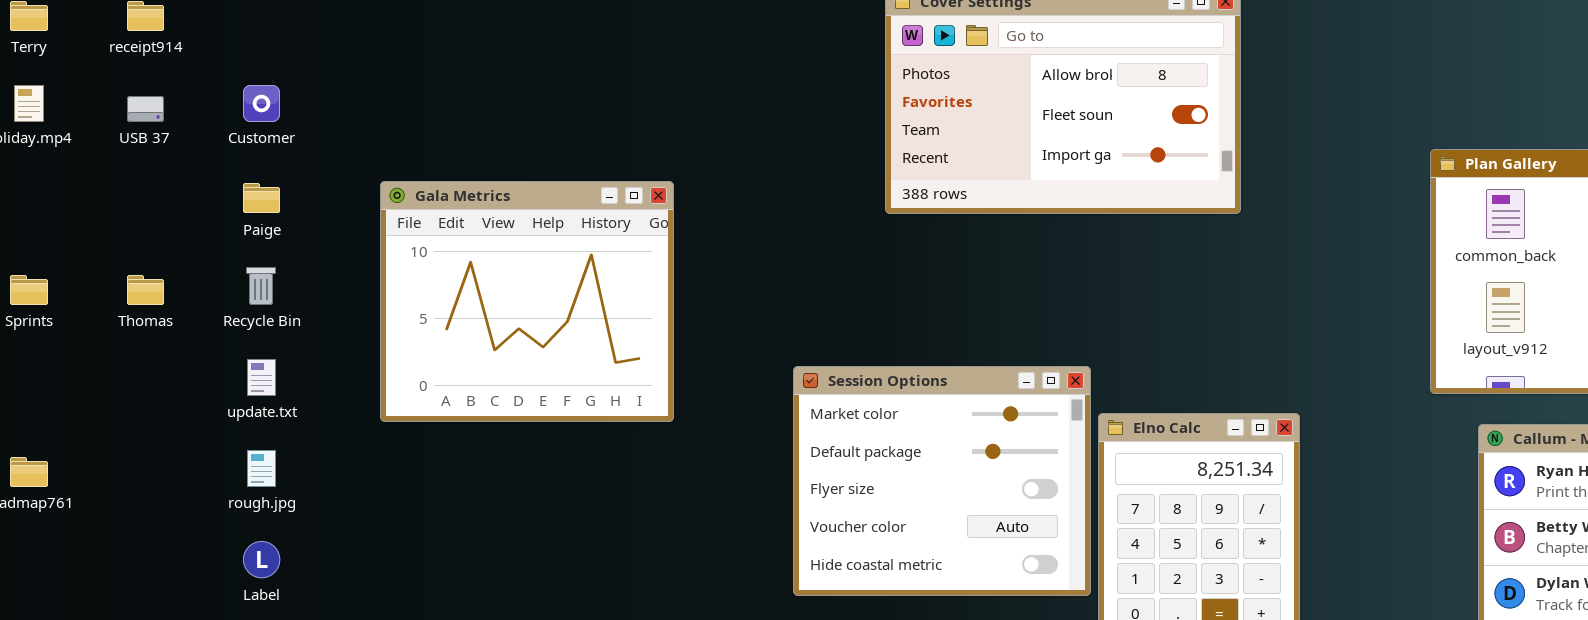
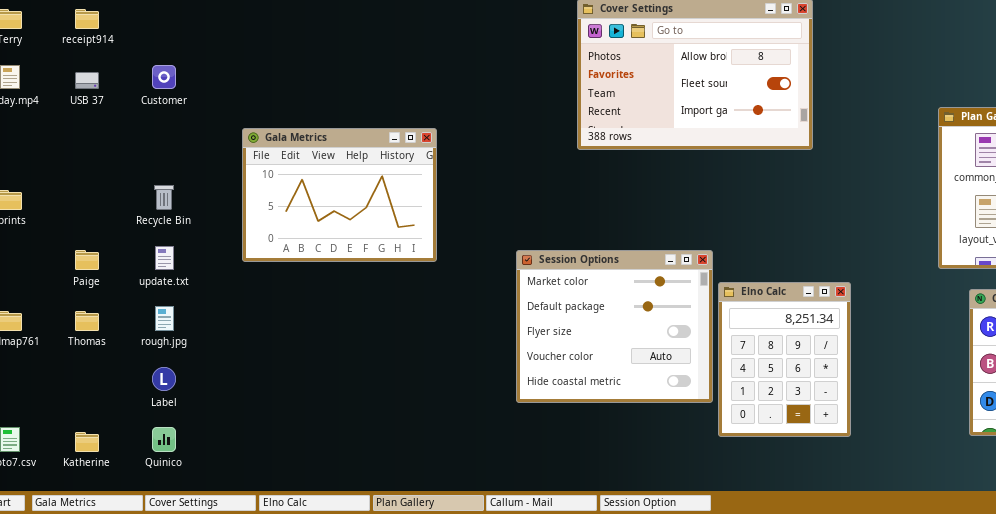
Gala Metrics: [380,181,674,422] -> [242,128,437,262], resized
Paige: [243,183,280,213] -> [75,250,99,270], moved
Thomas: [127,275,164,305] -> [75,311,99,331], moved

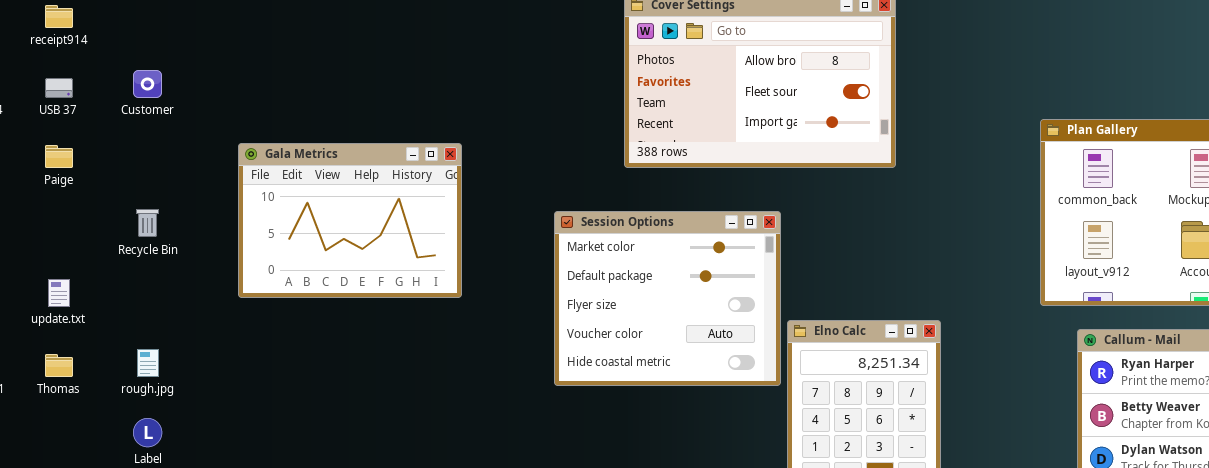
update.txt: [155,246,174,270] -> [48,279,70,307], moved
Paige: [75,250,99,270] -> [45,145,73,168], moved
Session Options: [516,250,713,403] -> [554,211,781,386], moved

